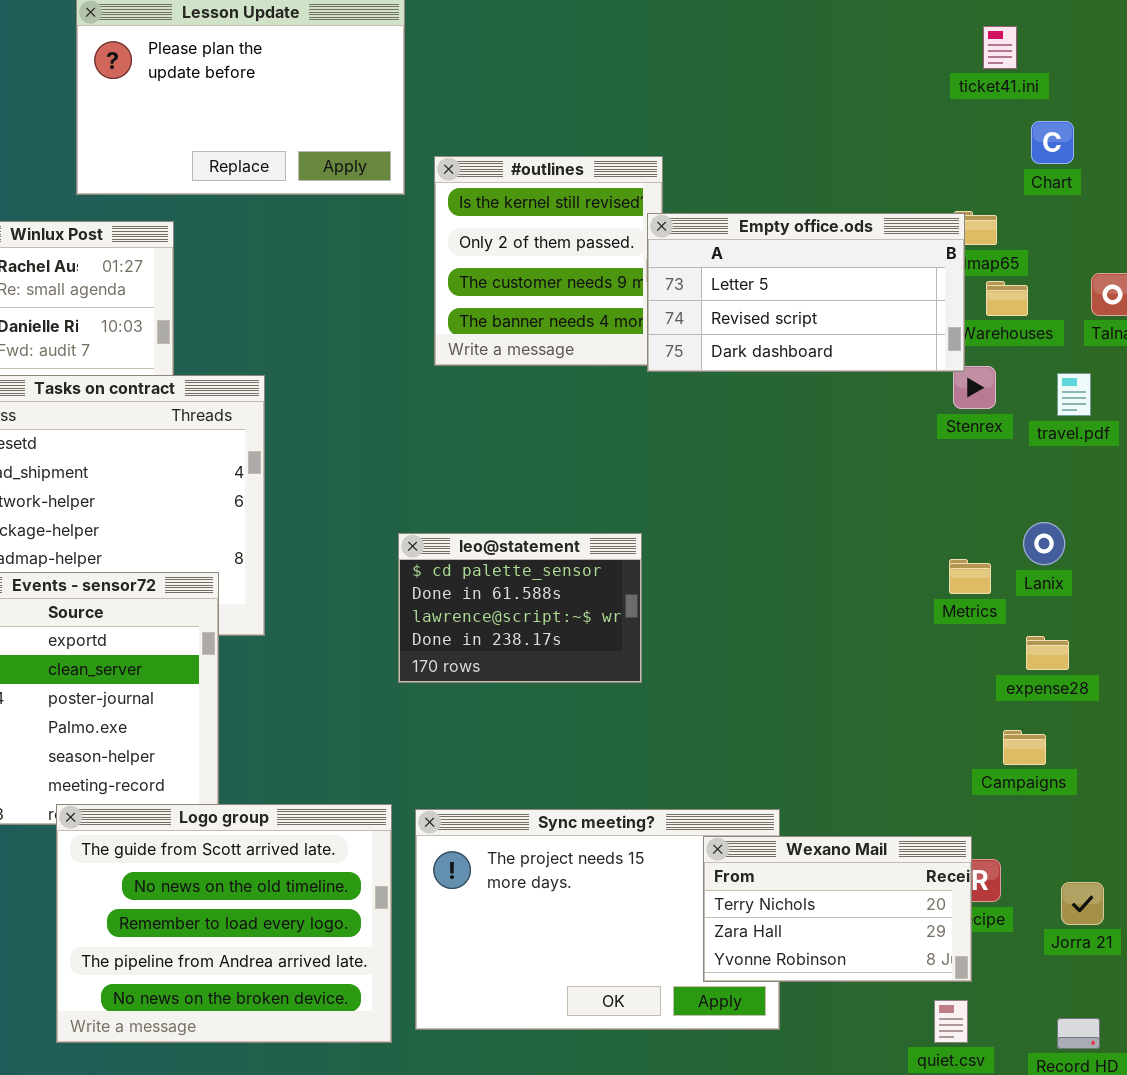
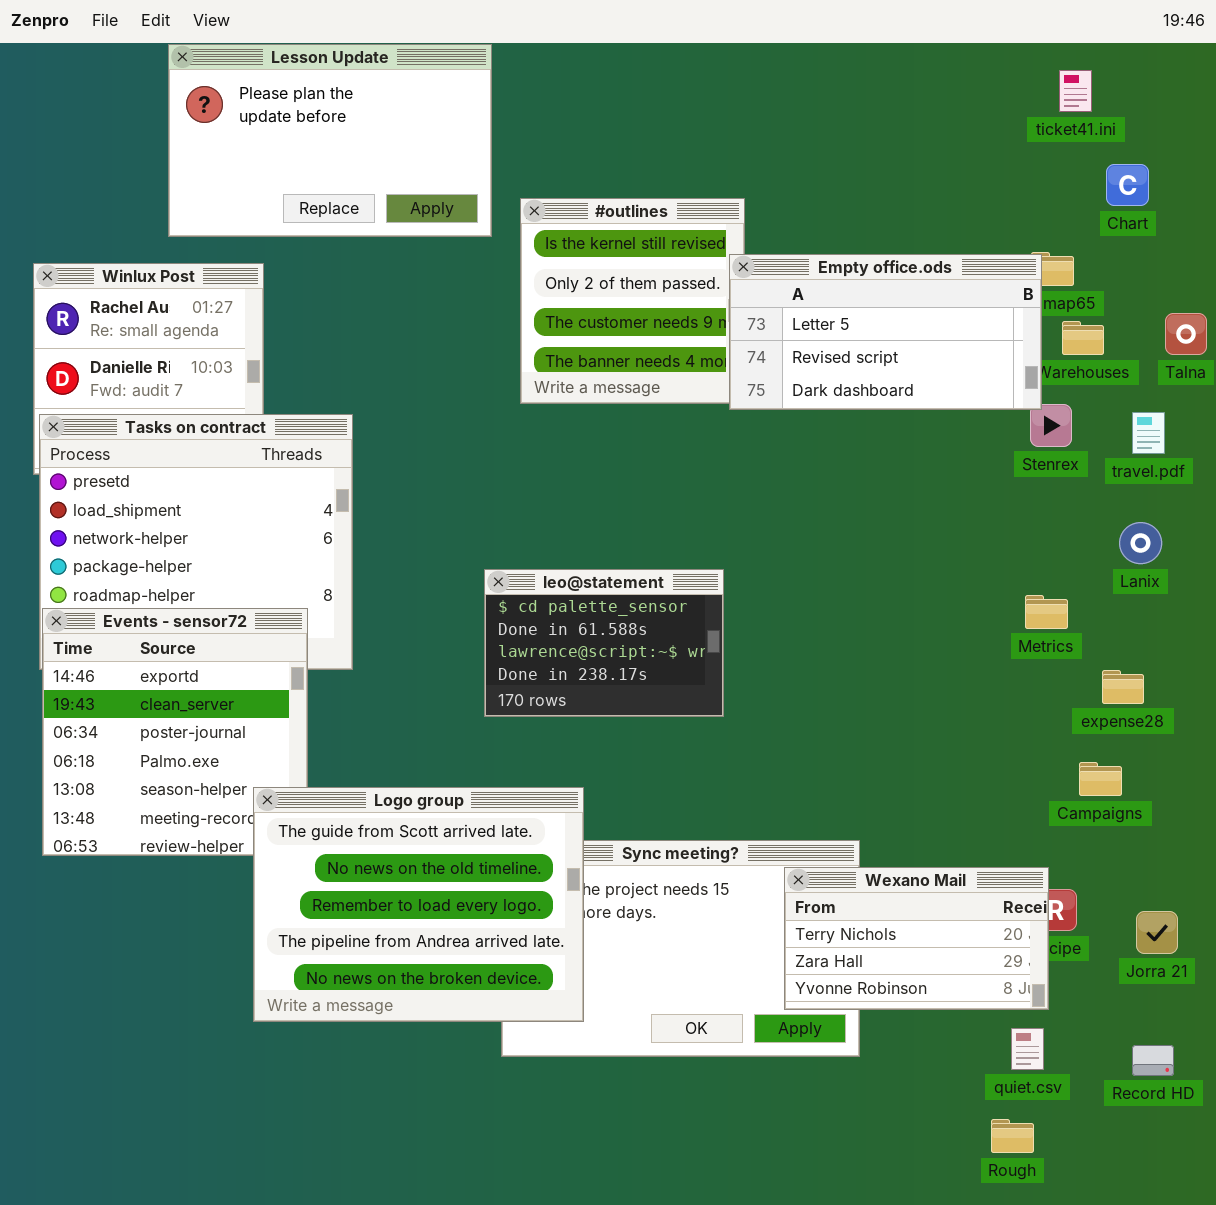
Lanix: [1023,522,1065,565] -> [1119,522,1162,564], moved
Logo group: [56,804,392,1043] -> [253,787,584,1022], moved

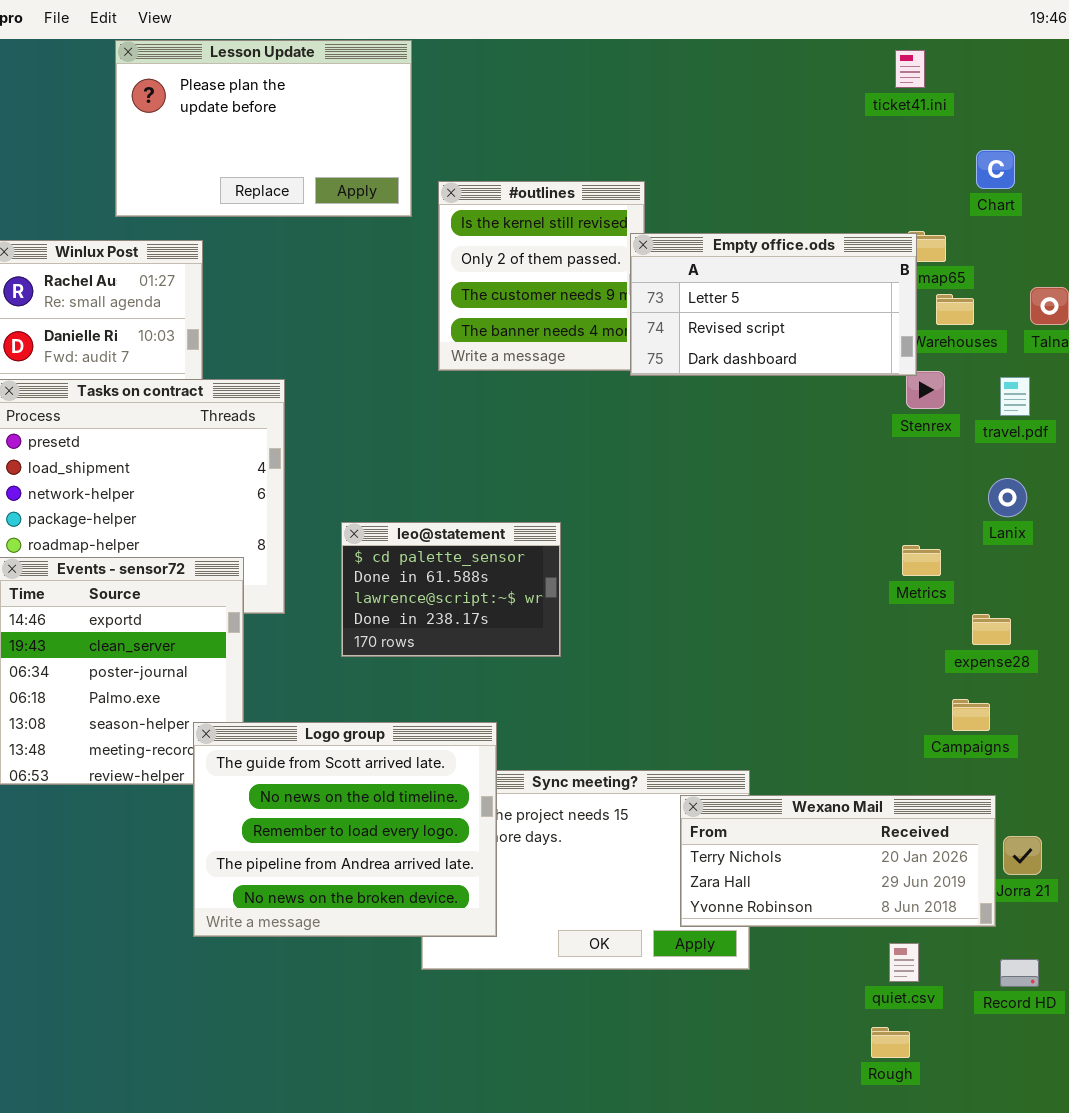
ticket41.ini: [1059,70,1092,112] -> [895,50,925,88], moved
leo@statement: [484,569,724,717] -> [341,522,561,657], moved
Wexano Mail: [784,867,1049,1010] -> [680,795,996,927], resized

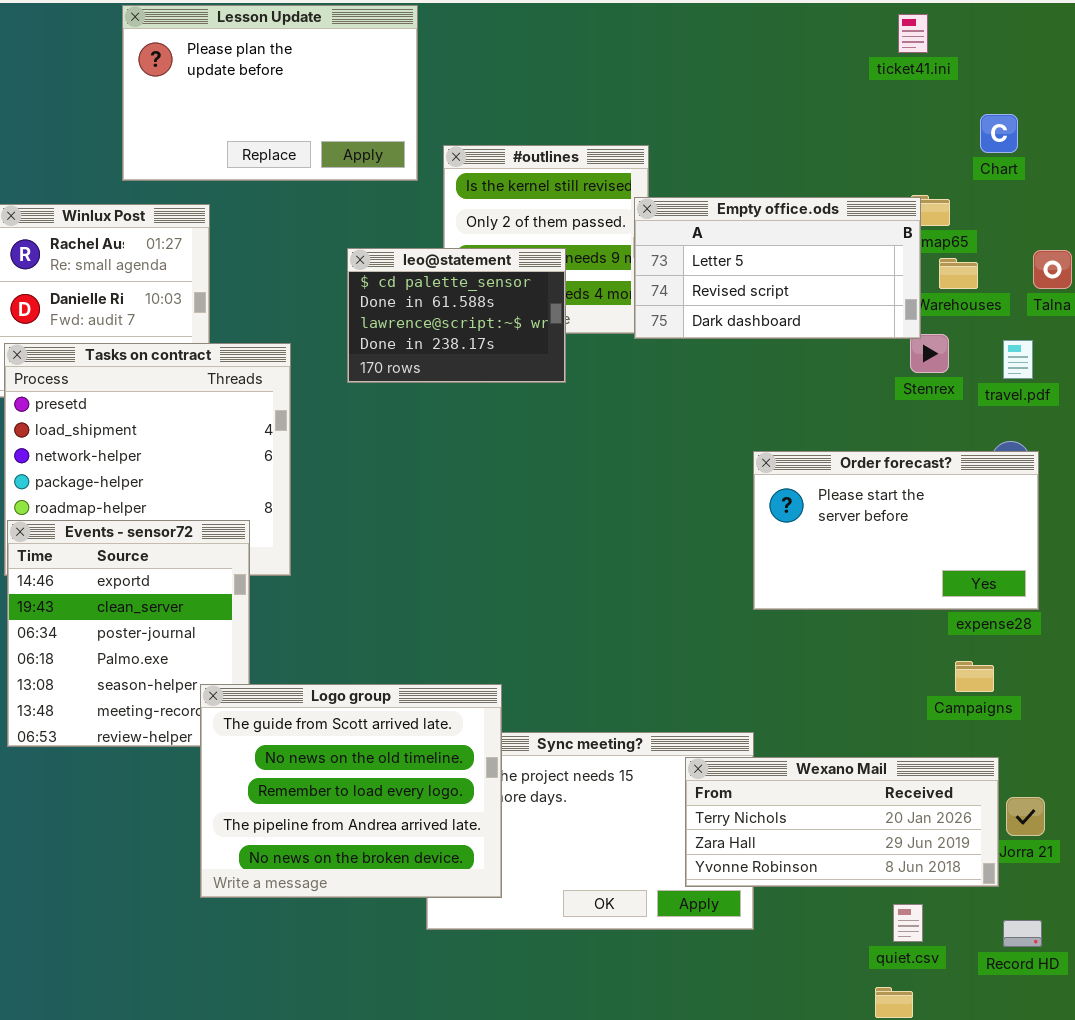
Order forecast?: none -> [753,451,1039,610], opened
leo@statement: [341,522,561,657] -> [347,248,566,383], moved

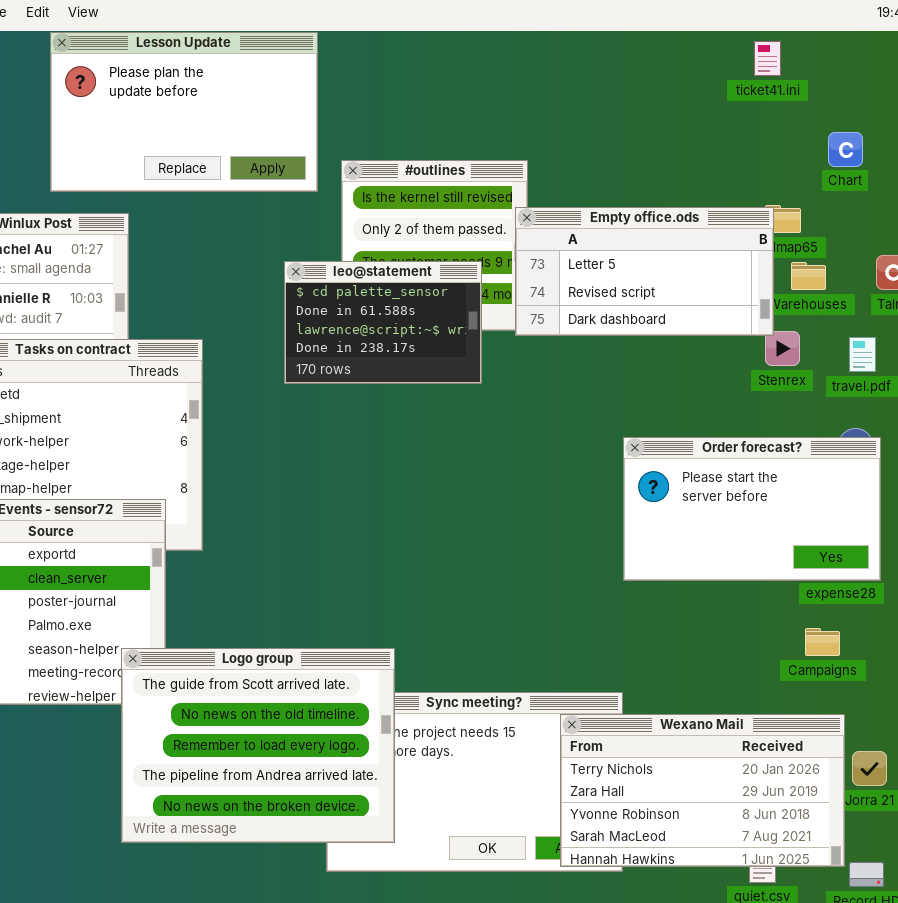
leo@statement: [347,248,566,383] -> [284,261,482,384], moved
Wexano Mail: [685,757,999,887] -> [560,714,845,867], resized

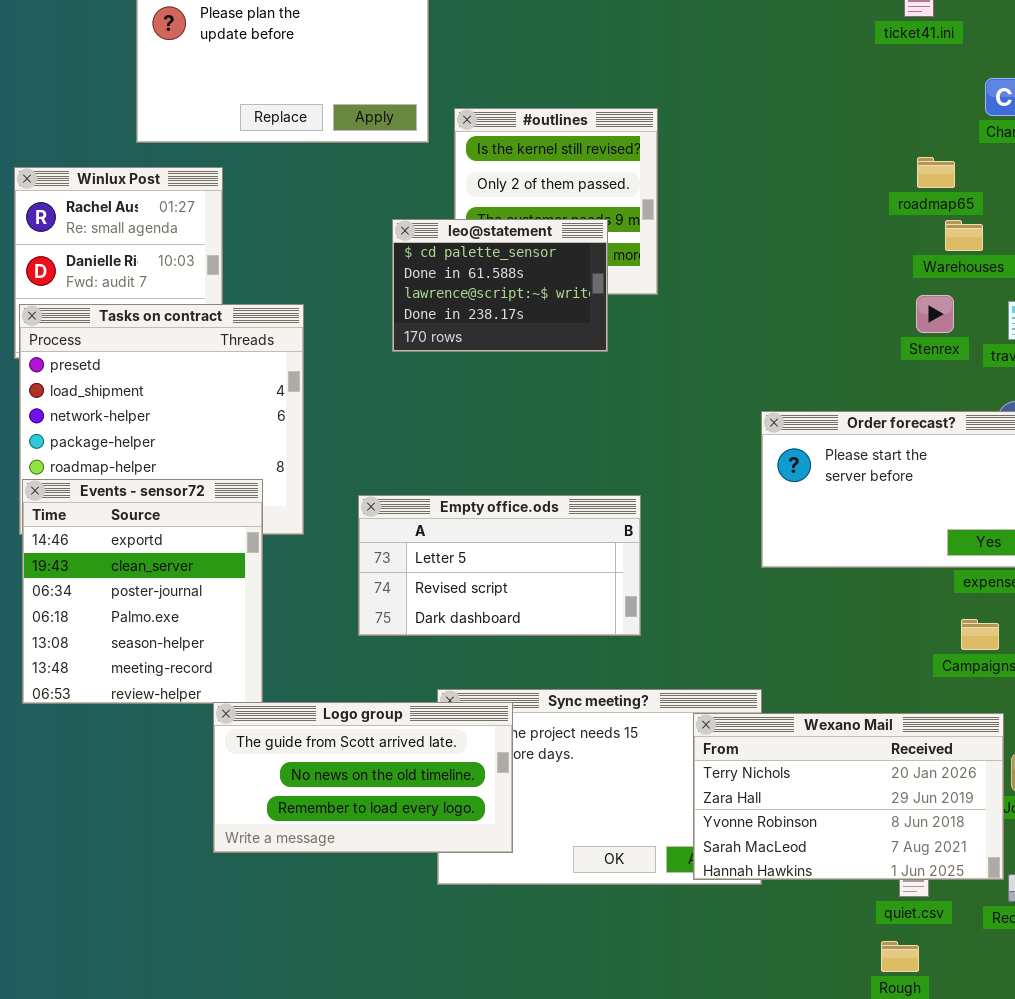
Empty office.ods: [515,207,774,336] -> [358,495,641,636], moved
Logo group: [121,648,395,843] -> [213,702,513,853], resized

